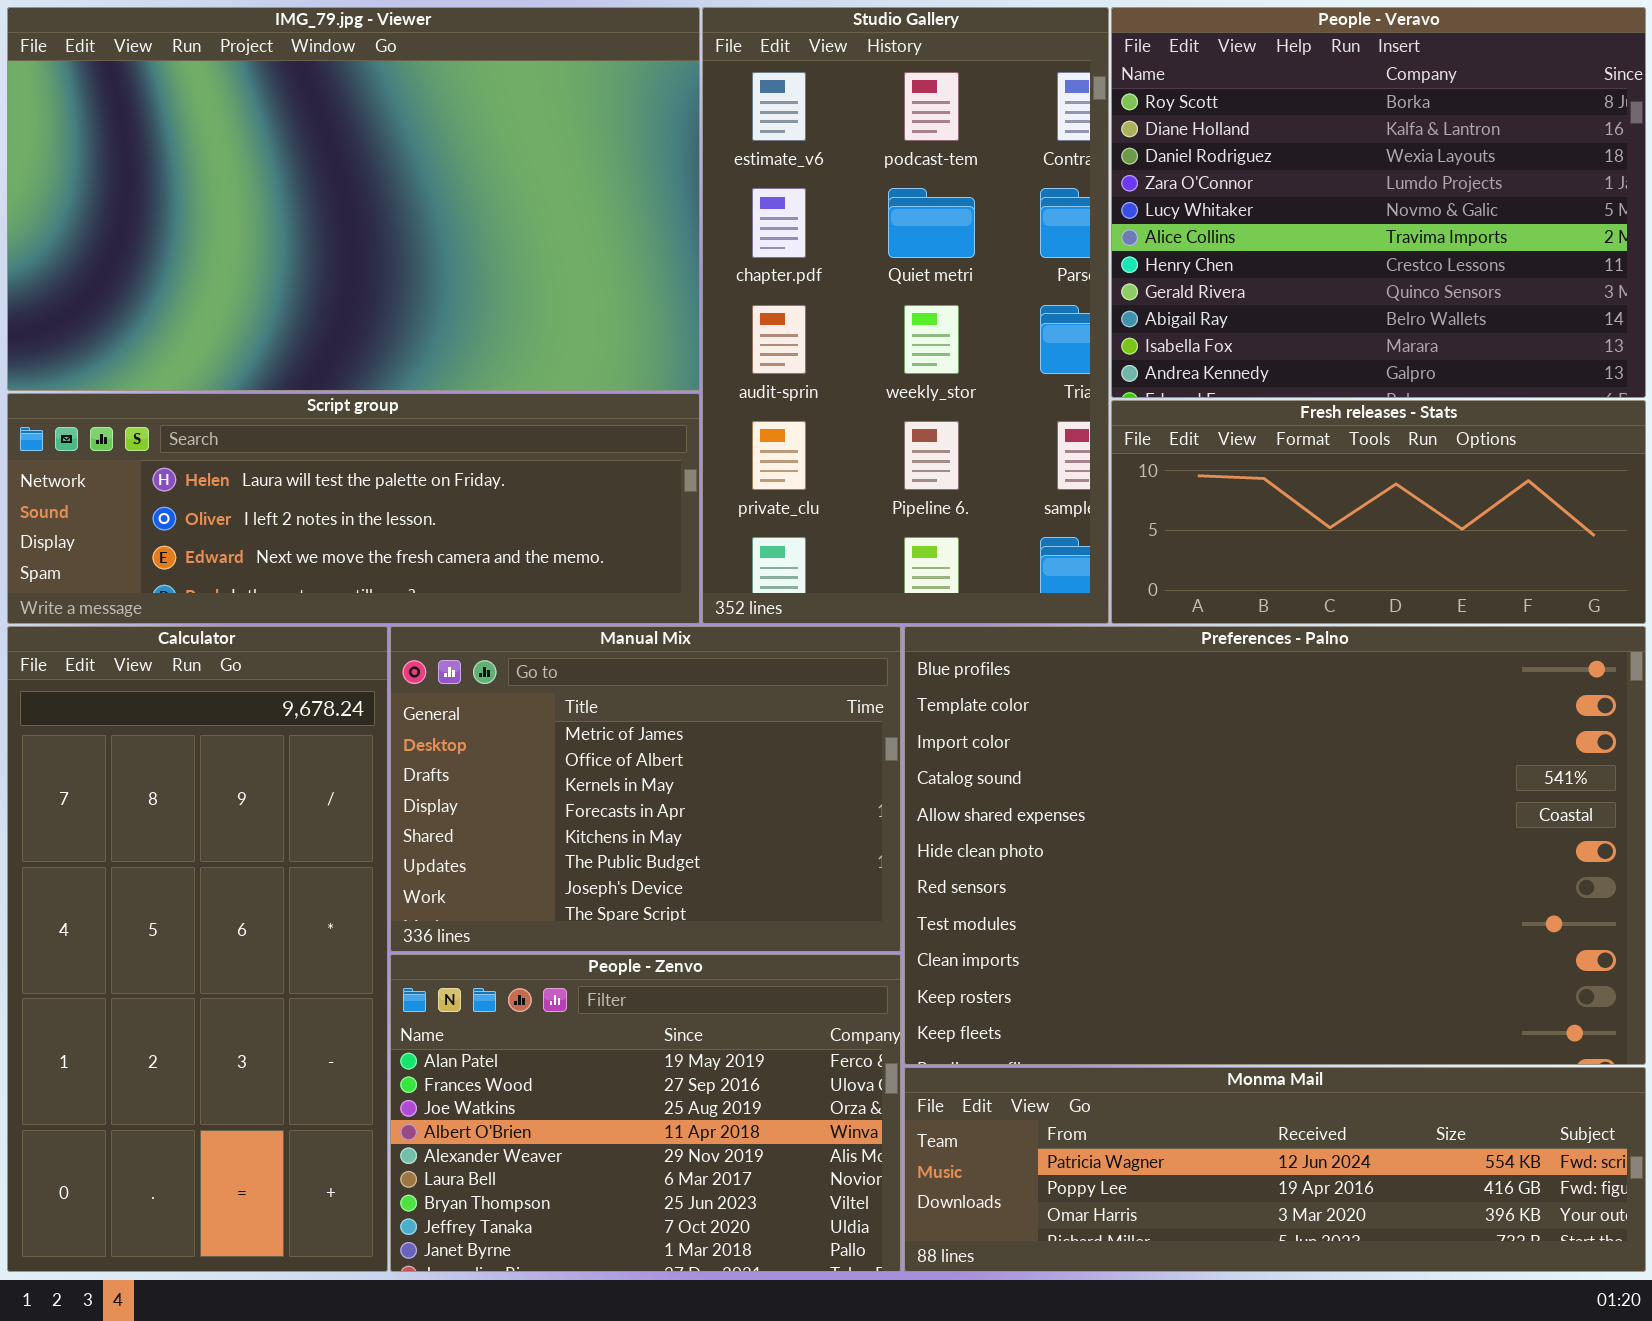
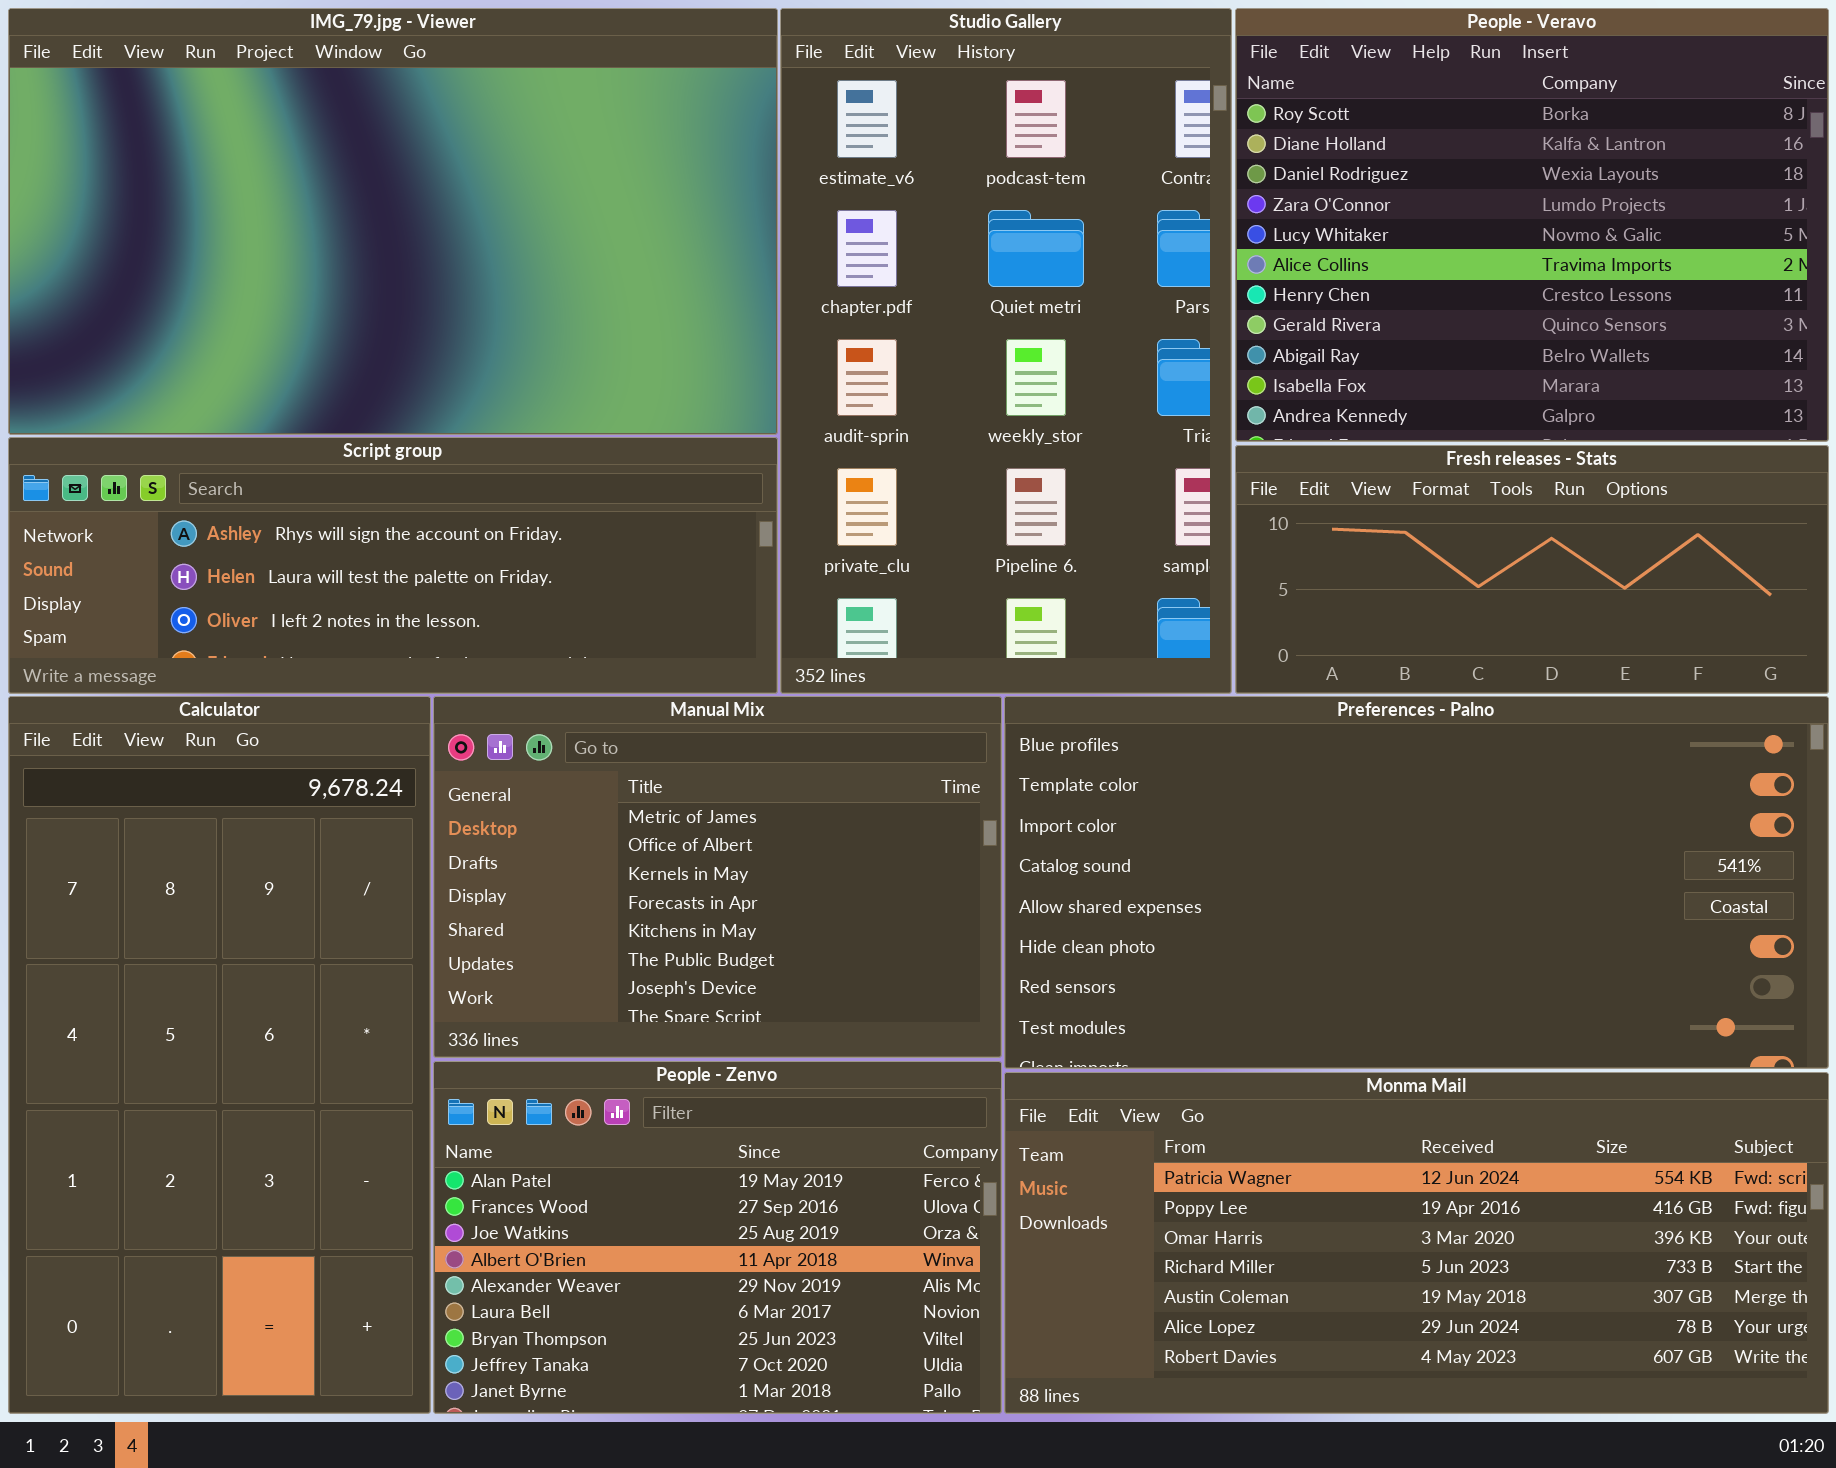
Script group: [7,393,700,624] -> [8,437,778,694], scrolled up 1 row
Preferences - Palno: [904,626,1646,1065] -> [1004,696,1829,1069], resized
Monma Mail: [904,1067,1646,1272] -> [1004,1072,1829,1414], resized

